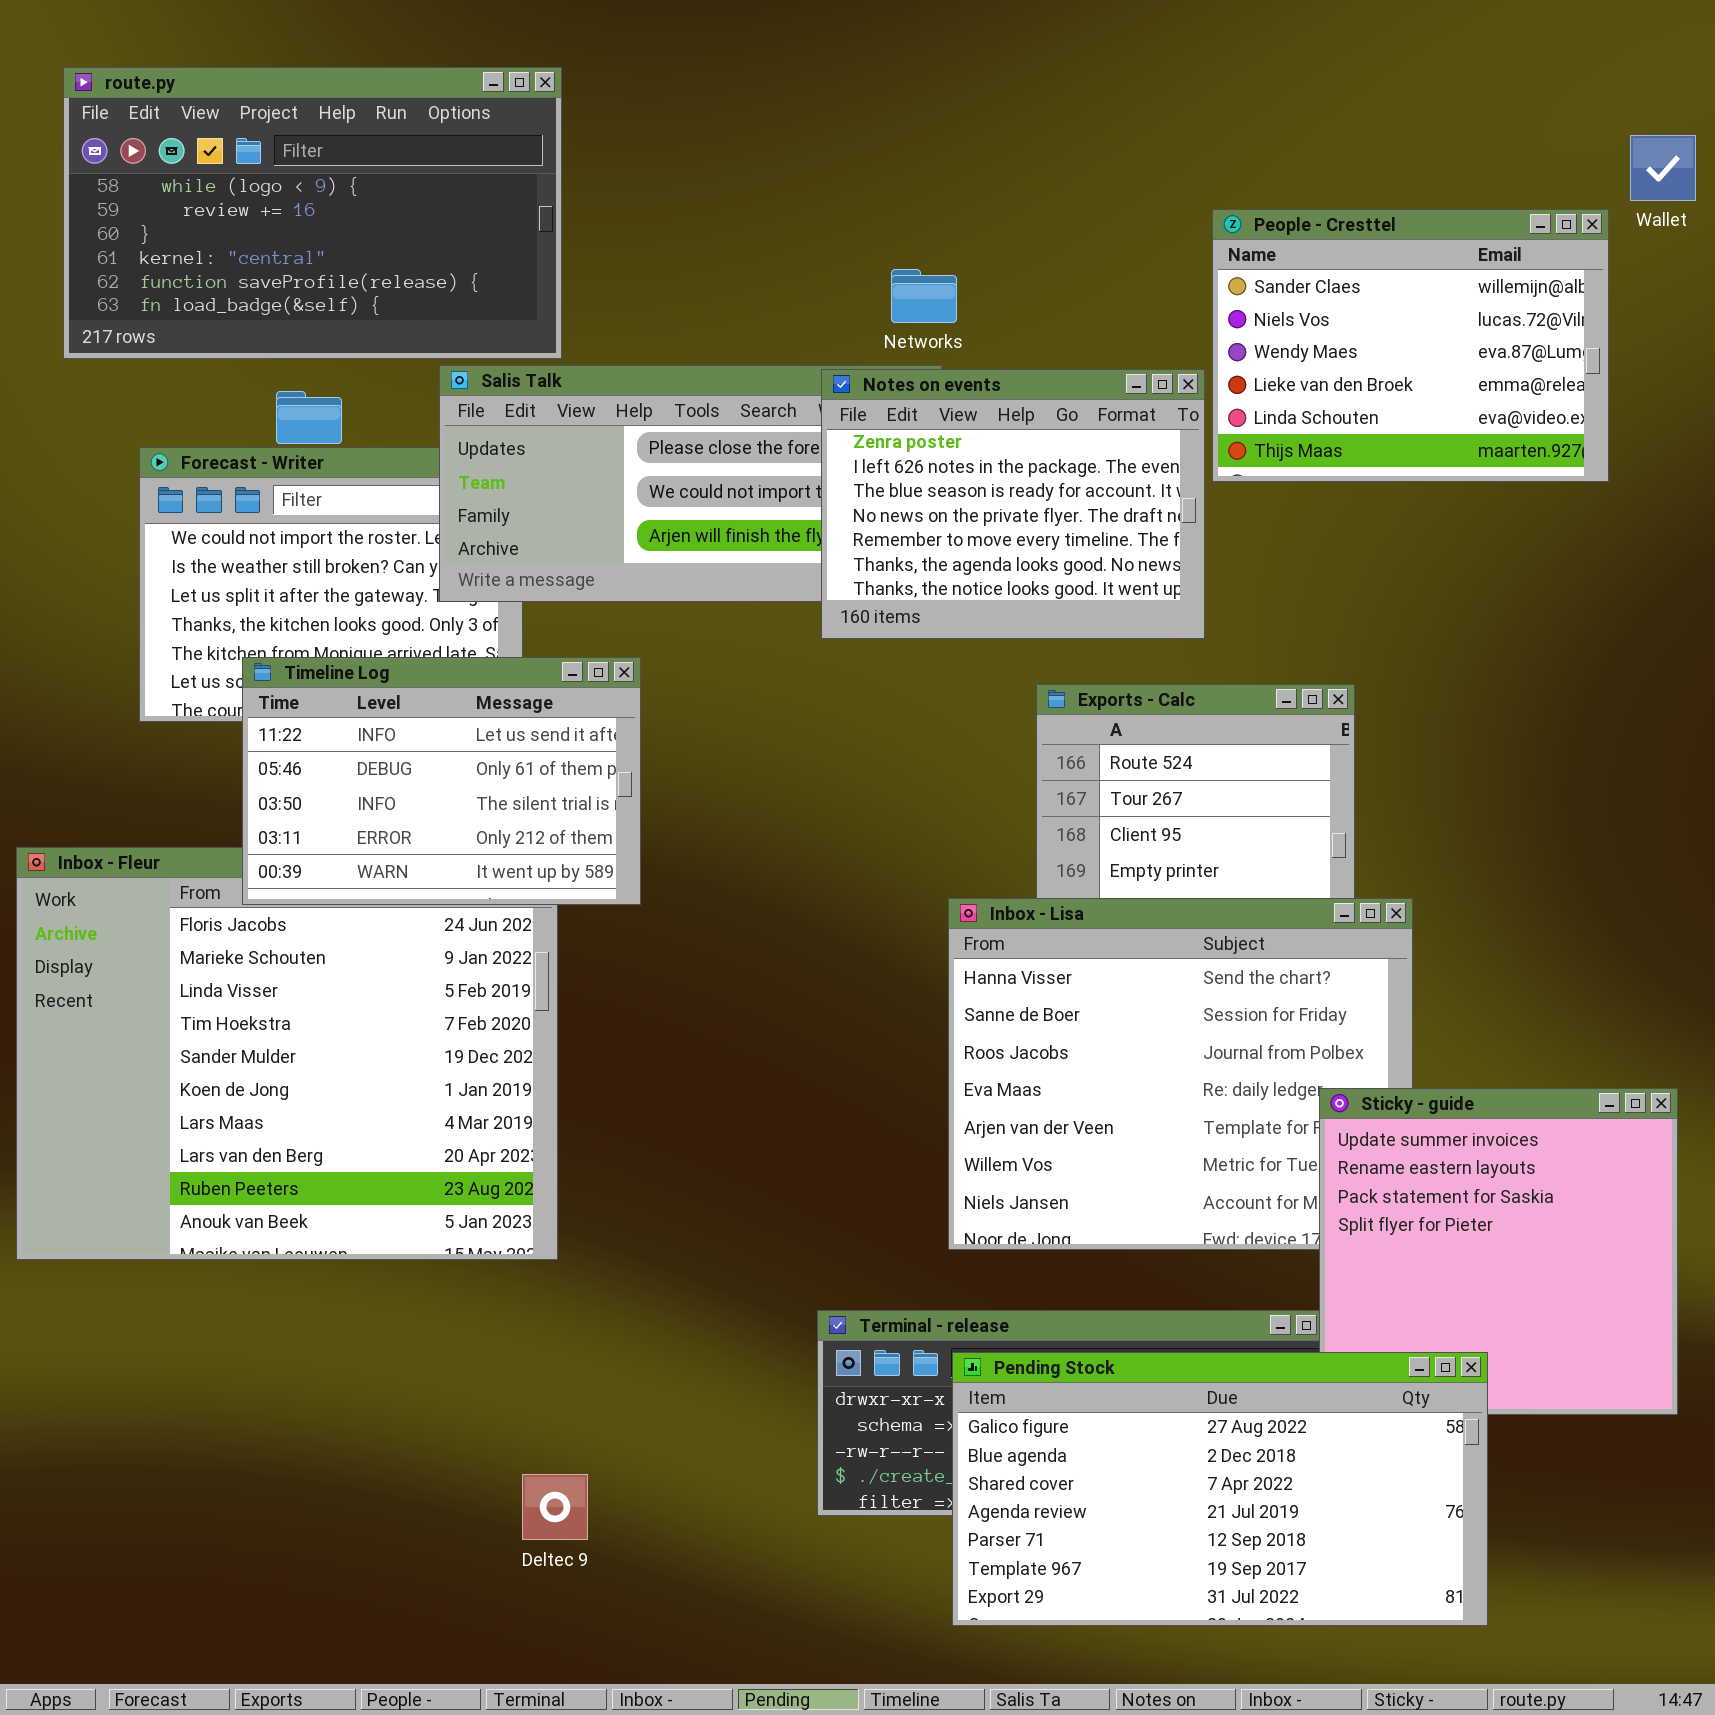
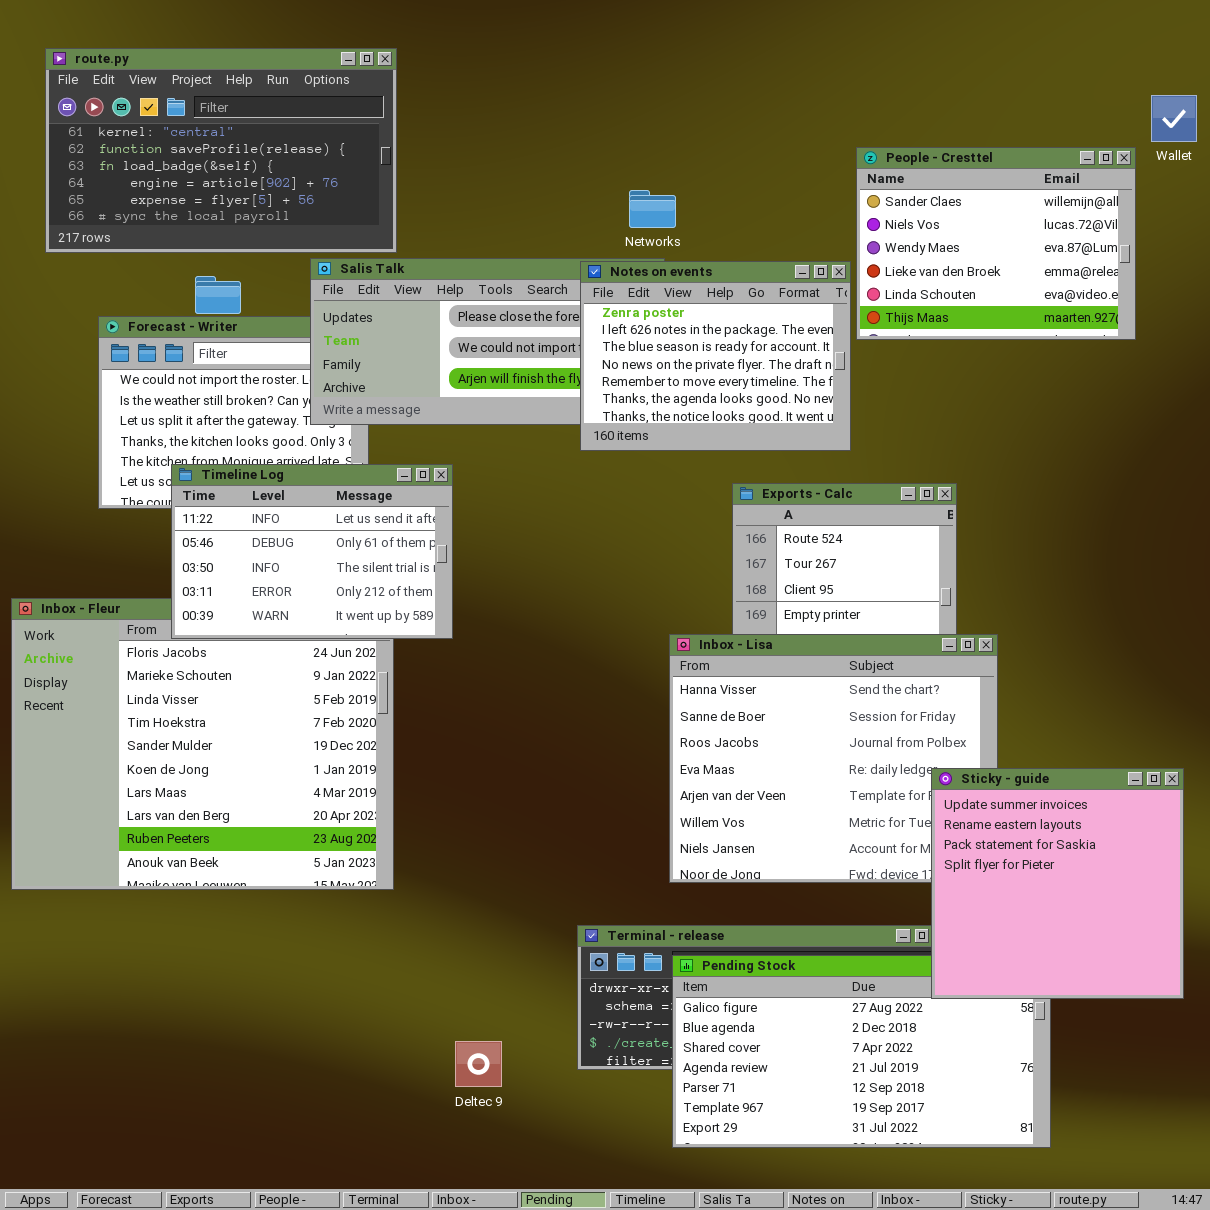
route.py: [63,67,562,359] -> [45,48,397,253], scrolled down 3 rows
Sticky - guide: [1319,1088,1678,1415] -> [931,768,1184,999], raised
Deltec 9: [522,1474,588,1540] -> [455,1041,502,1087], moved

